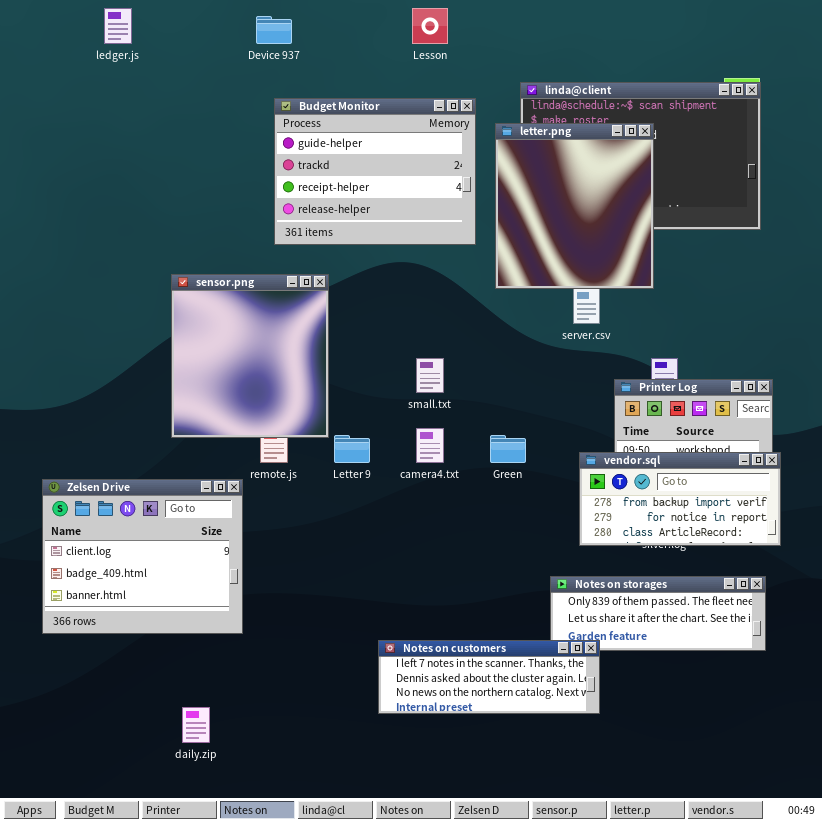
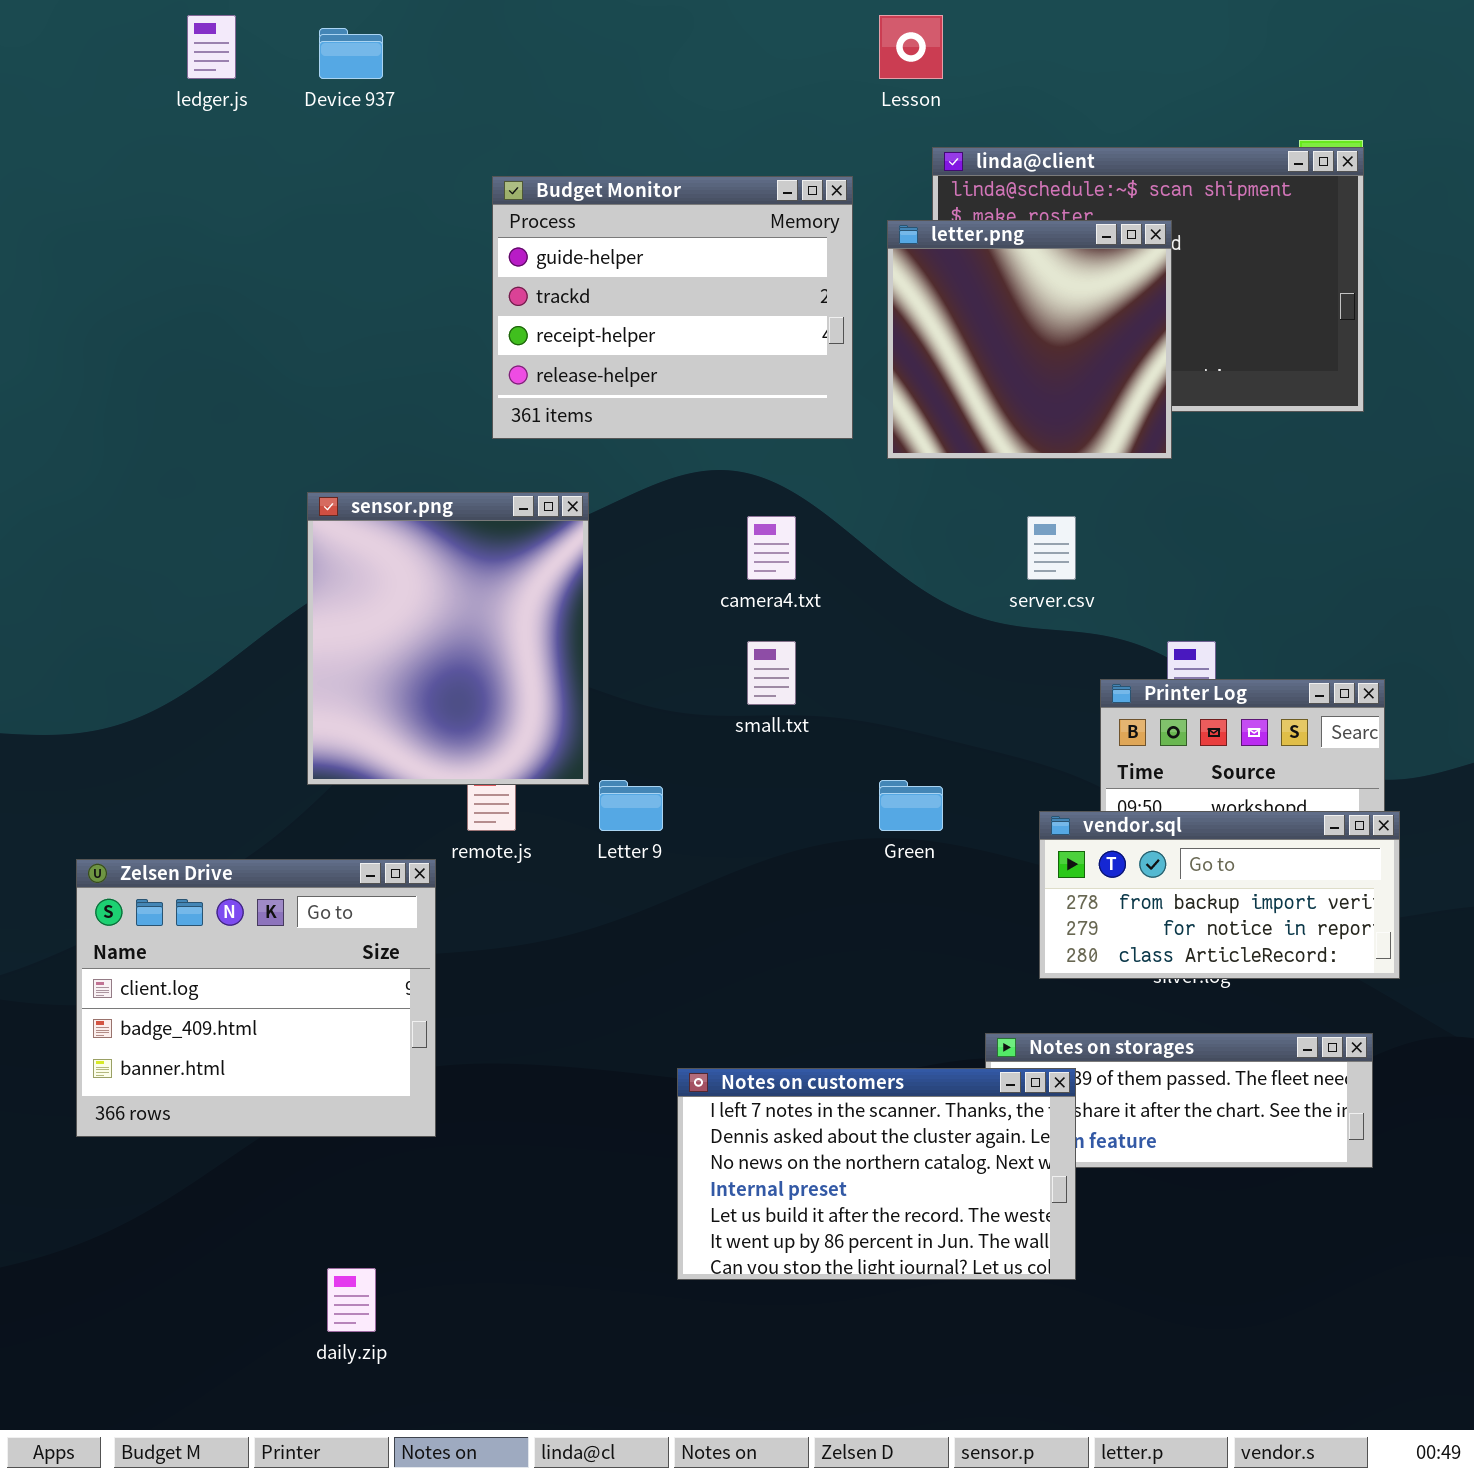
Lesson: [412,8,448,44] -> [879,15,943,79], moved
Device 937: [256,16,292,44] -> [319,28,383,79], moved
letter.png: [495,123,654,289] -> [887,220,1172,459], resized
camera4.txt: [416,428,444,463] -> [747,516,796,580], moved
Notes on customers: [378,640,600,714] -> [677,1068,1076,1280], resized

